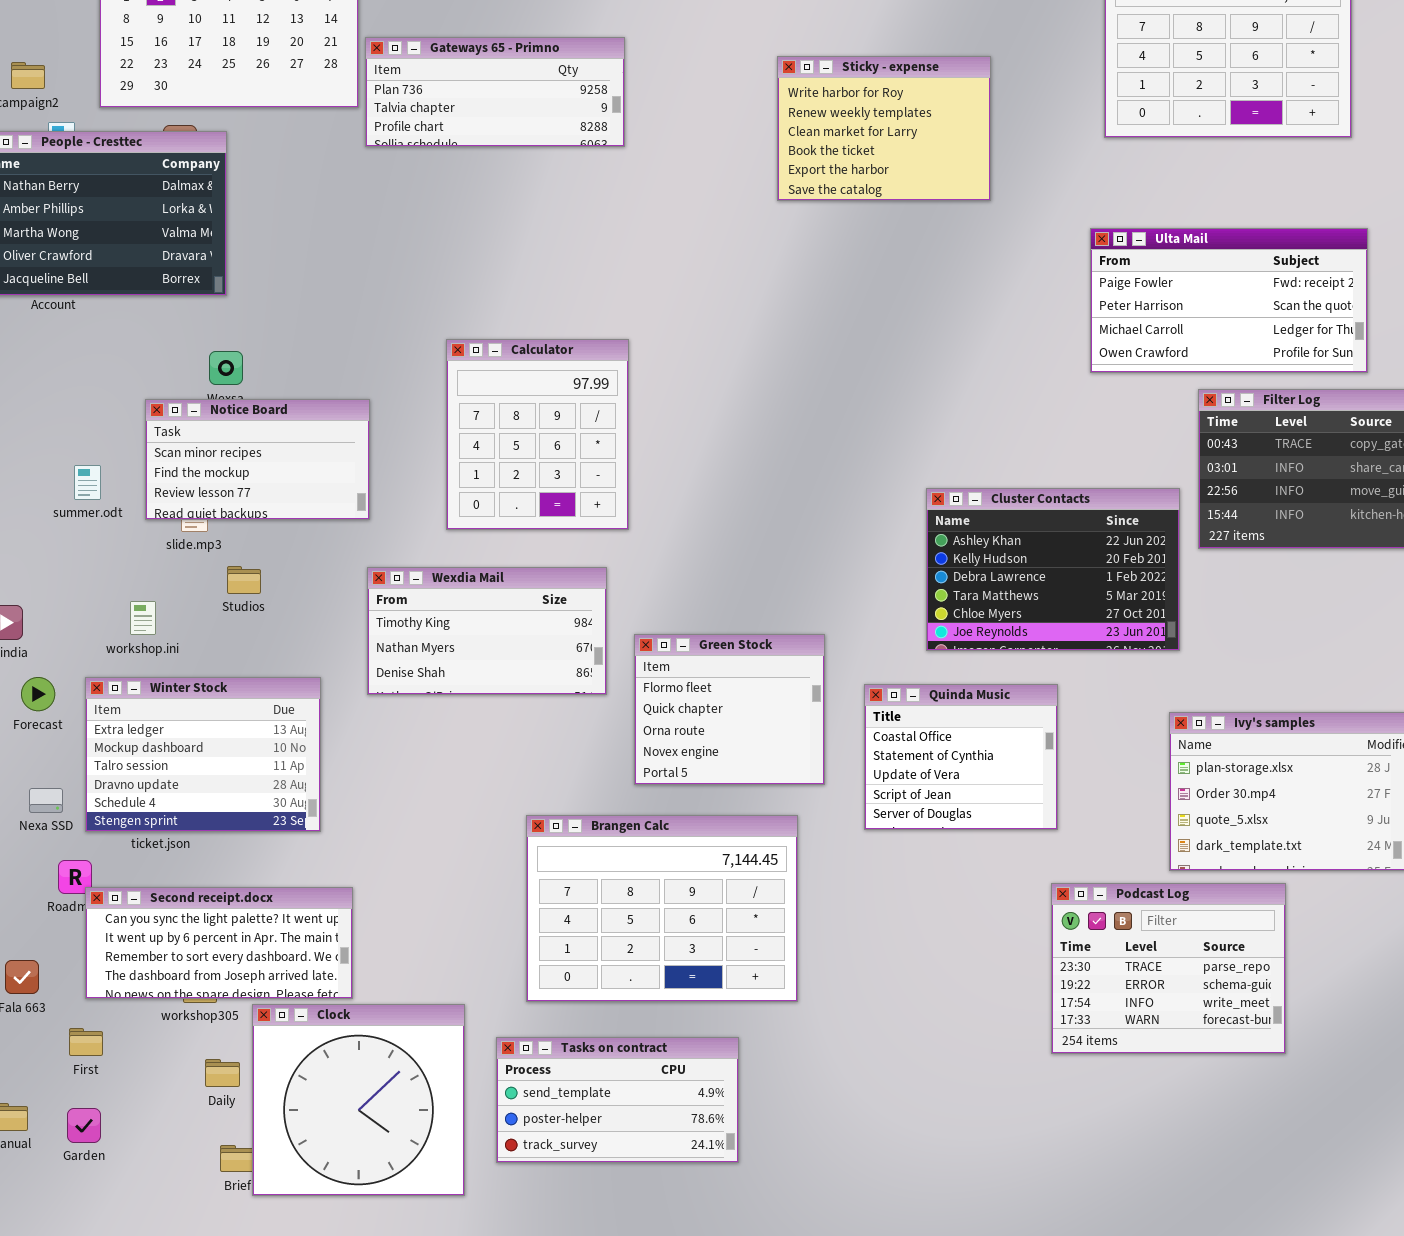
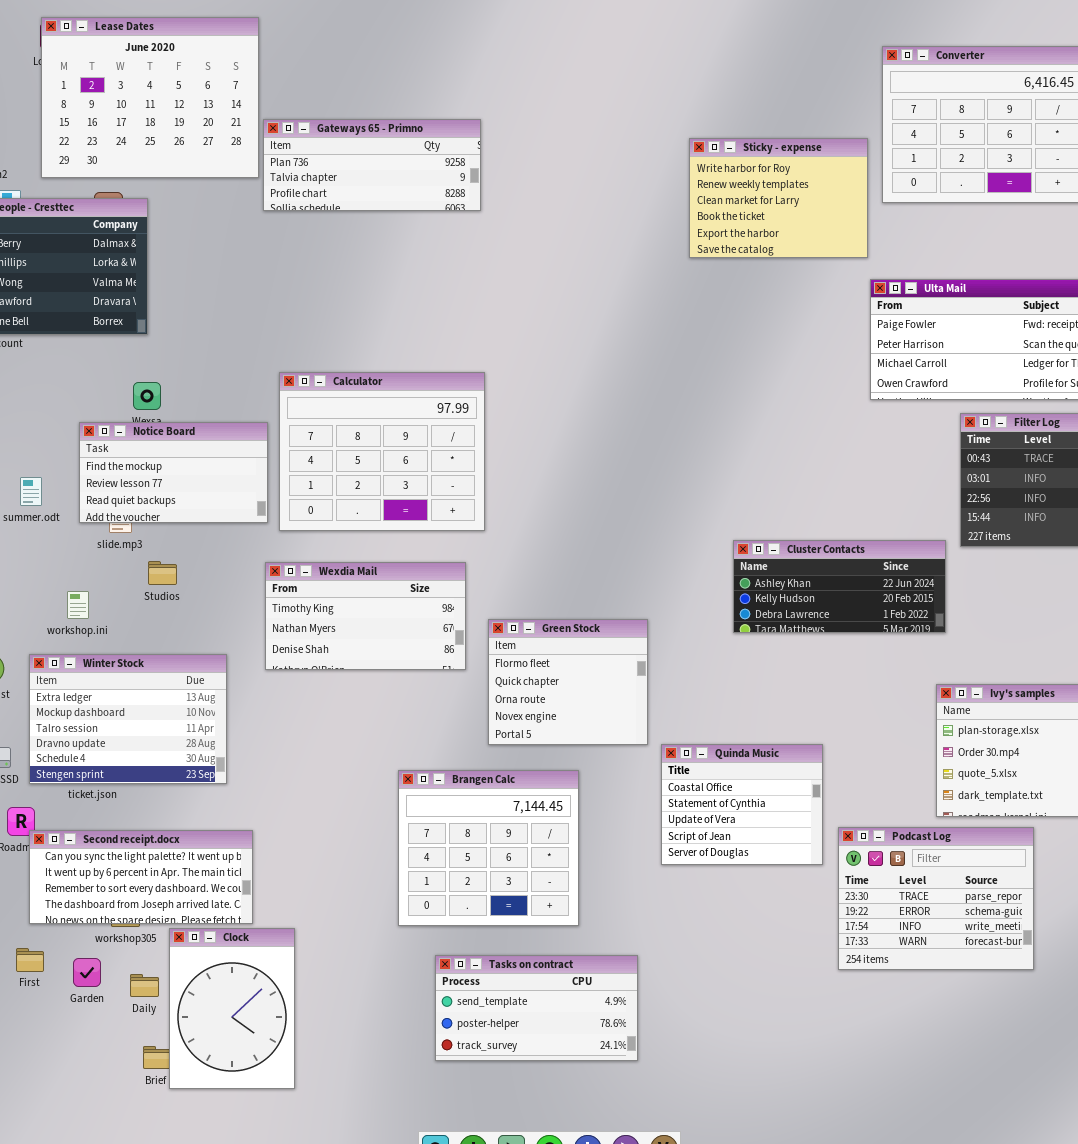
Sticky - expense: [777,56,991,201] -> [689,138,868,258], moved
Calculator: [446,339,629,530] -> [279,372,485,531], resized
Notice Board: [145,399,370,520] -> [79,422,268,523], scrolled down 1 row
Cluster Contacts: [926,488,1180,651] -> [733,540,946,633], resized
Quinda Music: [864,684,1058,830] -> [661,744,823,865], moved
Brangen Calc: [526,815,798,1002] -> [398,770,579,926], resized
Clock: [252,1004,465,1196] -> [169,928,295,1089], resized
Tasks on contract: [496,1037,739,1163] -> [435,955,638,1061], moved
Garden: [67,1108,101,1143] -> [73,958,101,987], moved

